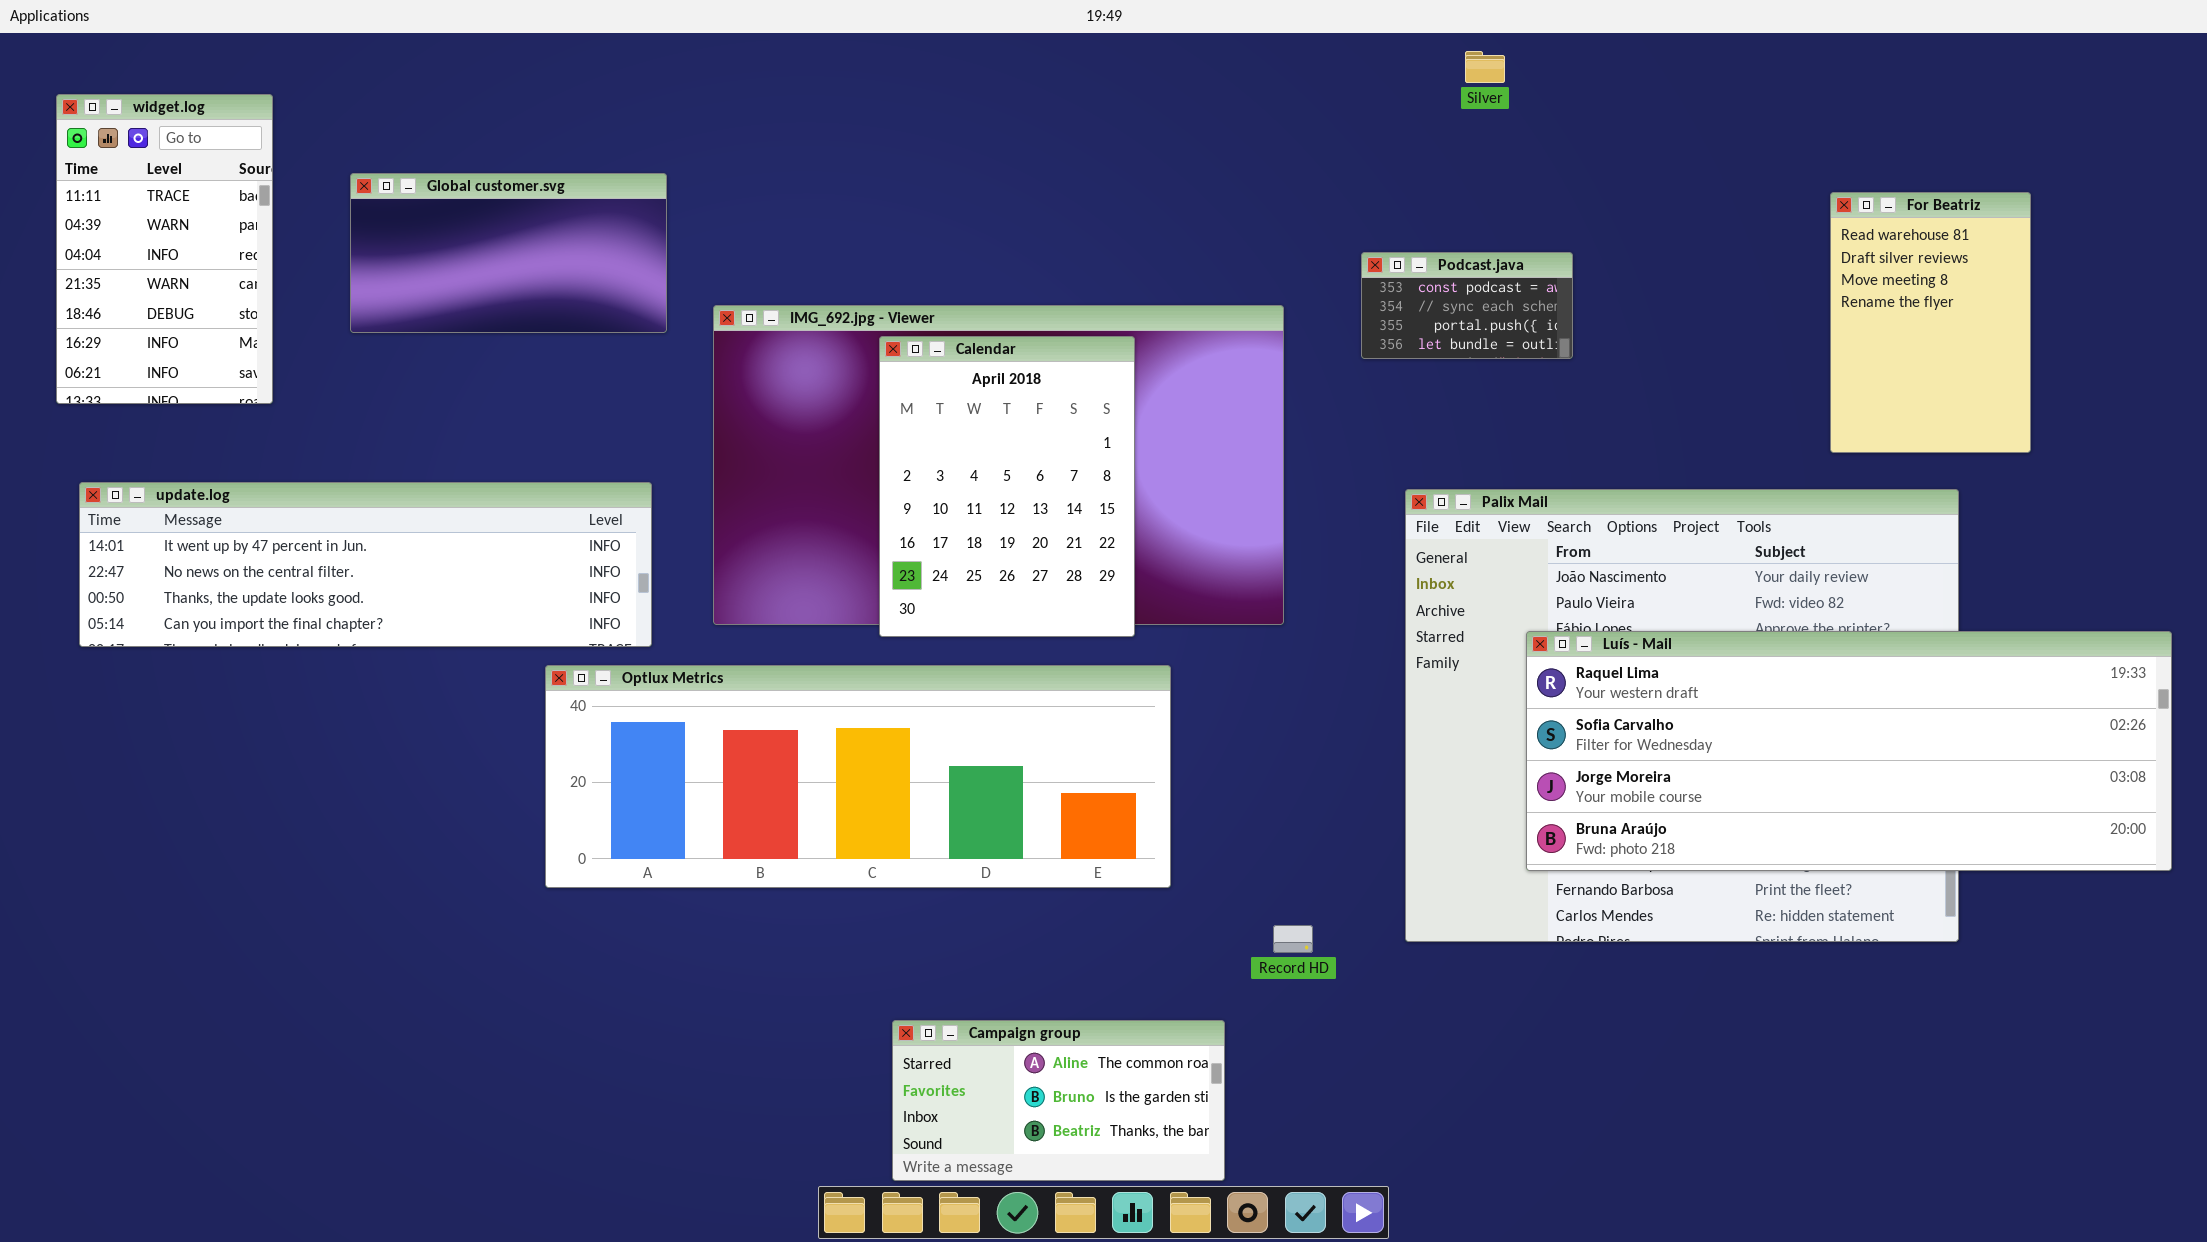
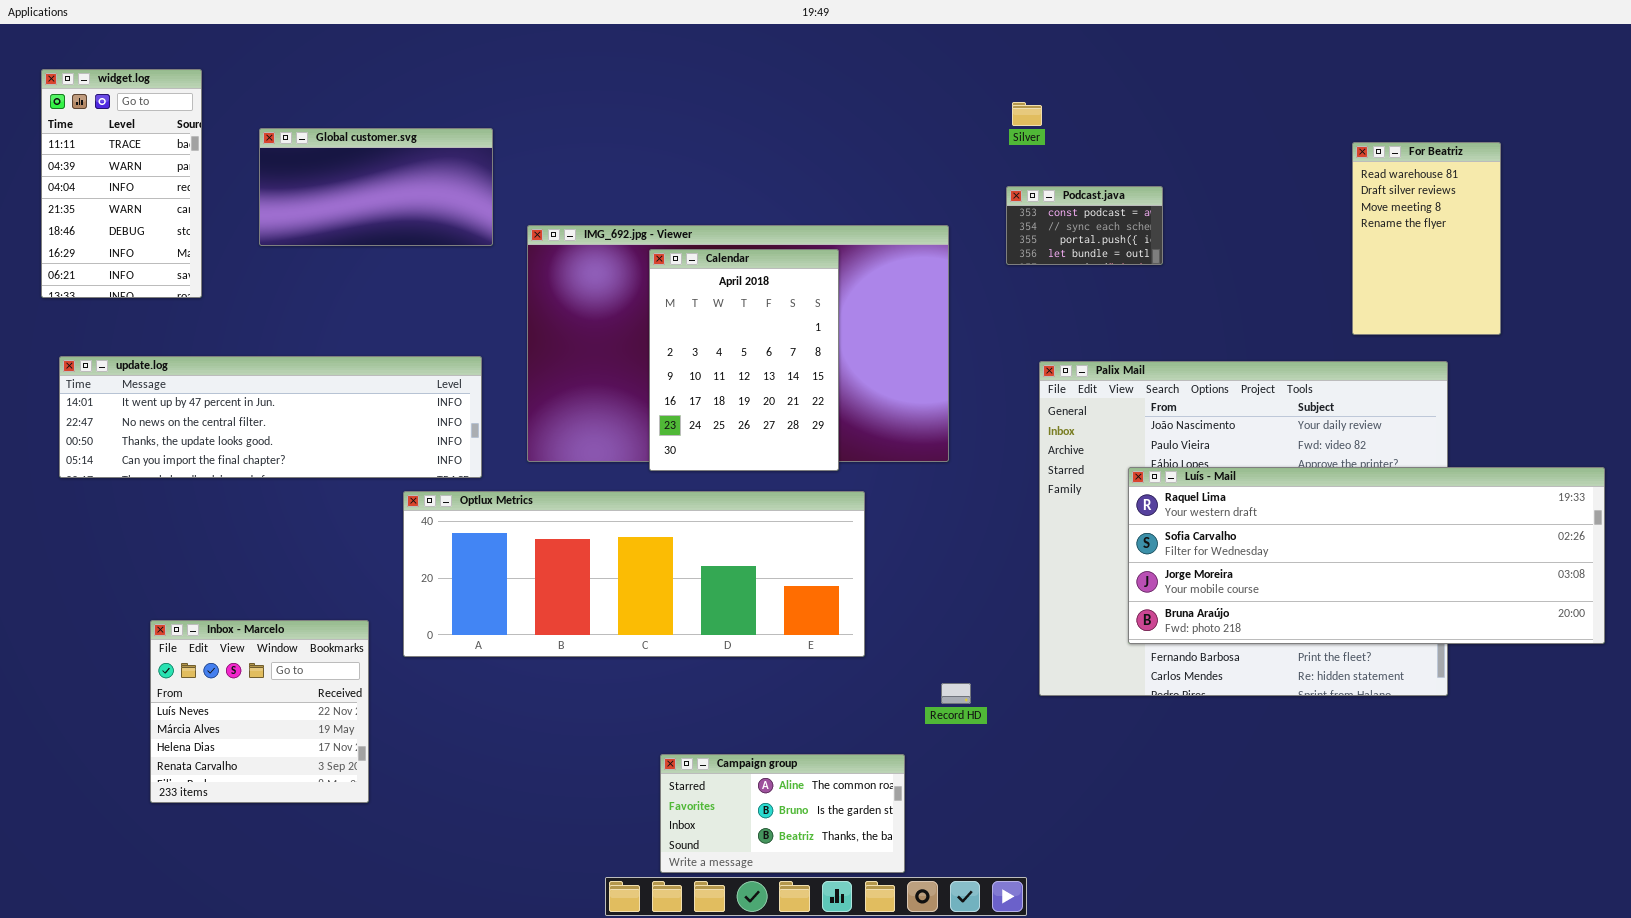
Silver: [1465,51,1505,83] -> [1012,102,1042,126], moved
Inbox - Marcelo: none -> [150,620,369,803], opened

